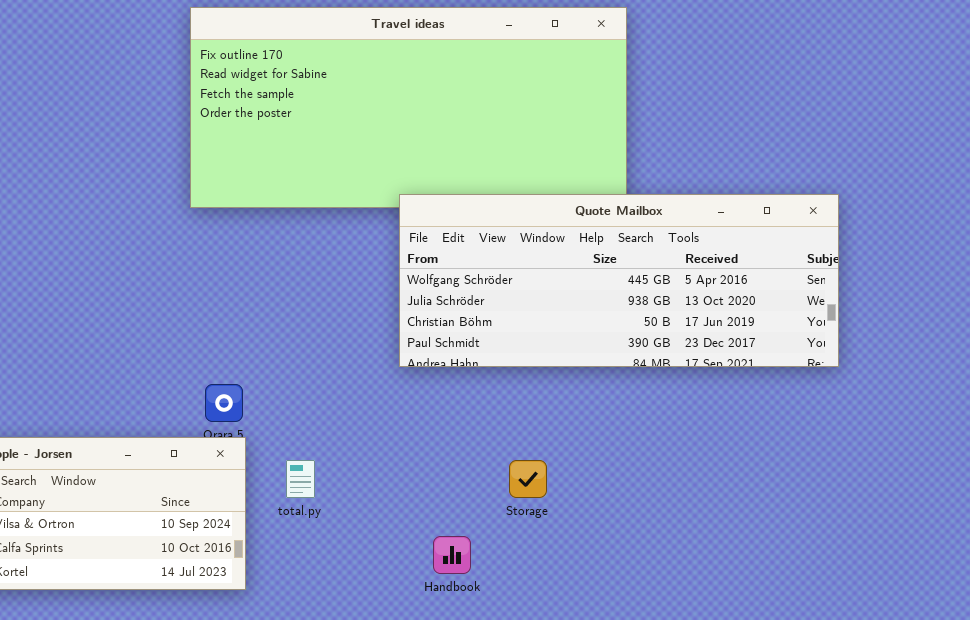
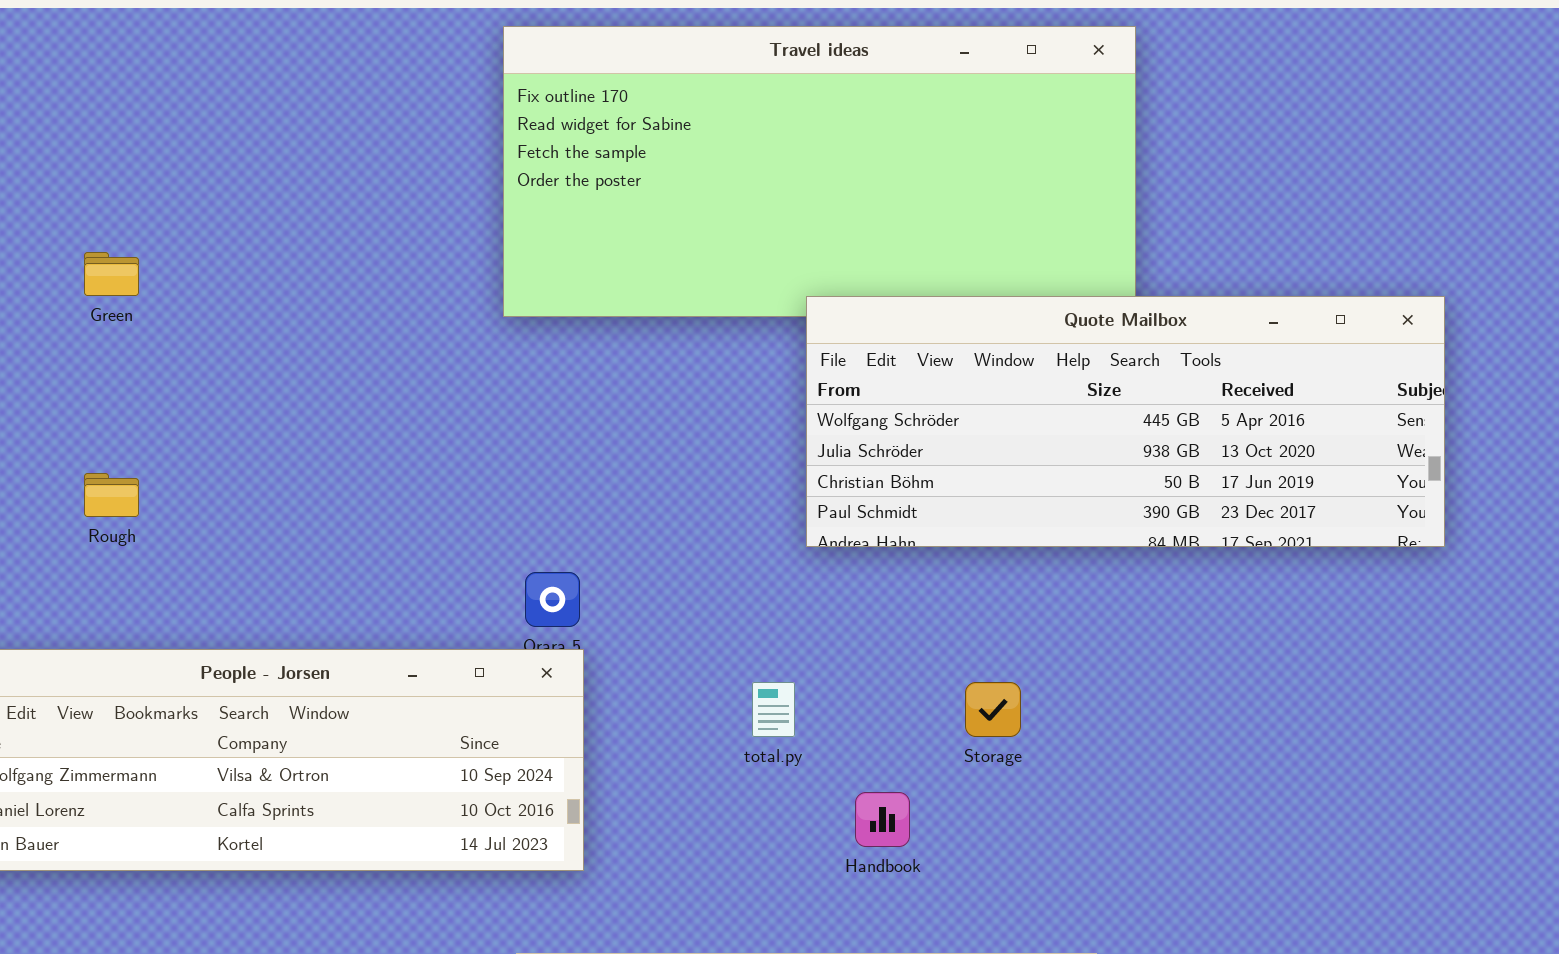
total.py: [286,460,315,498] -> [752,682,795,737], moved

